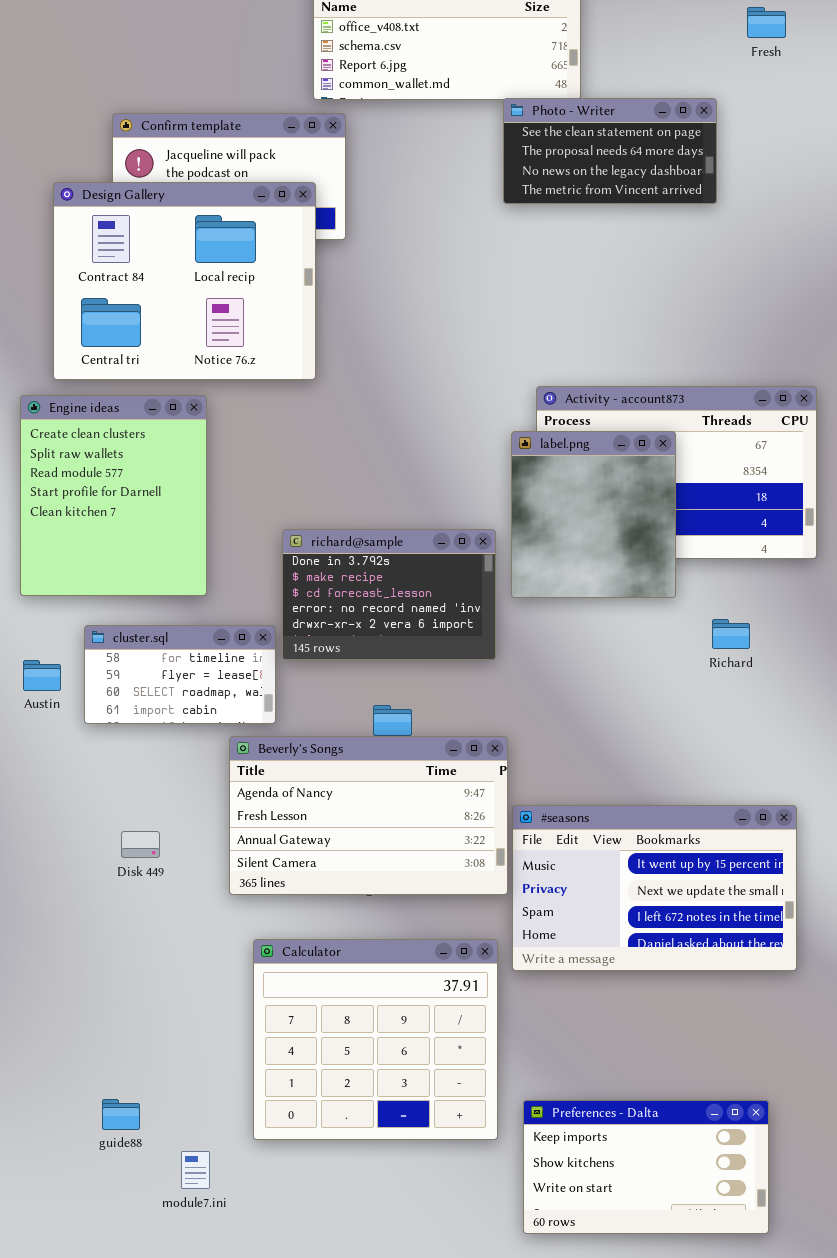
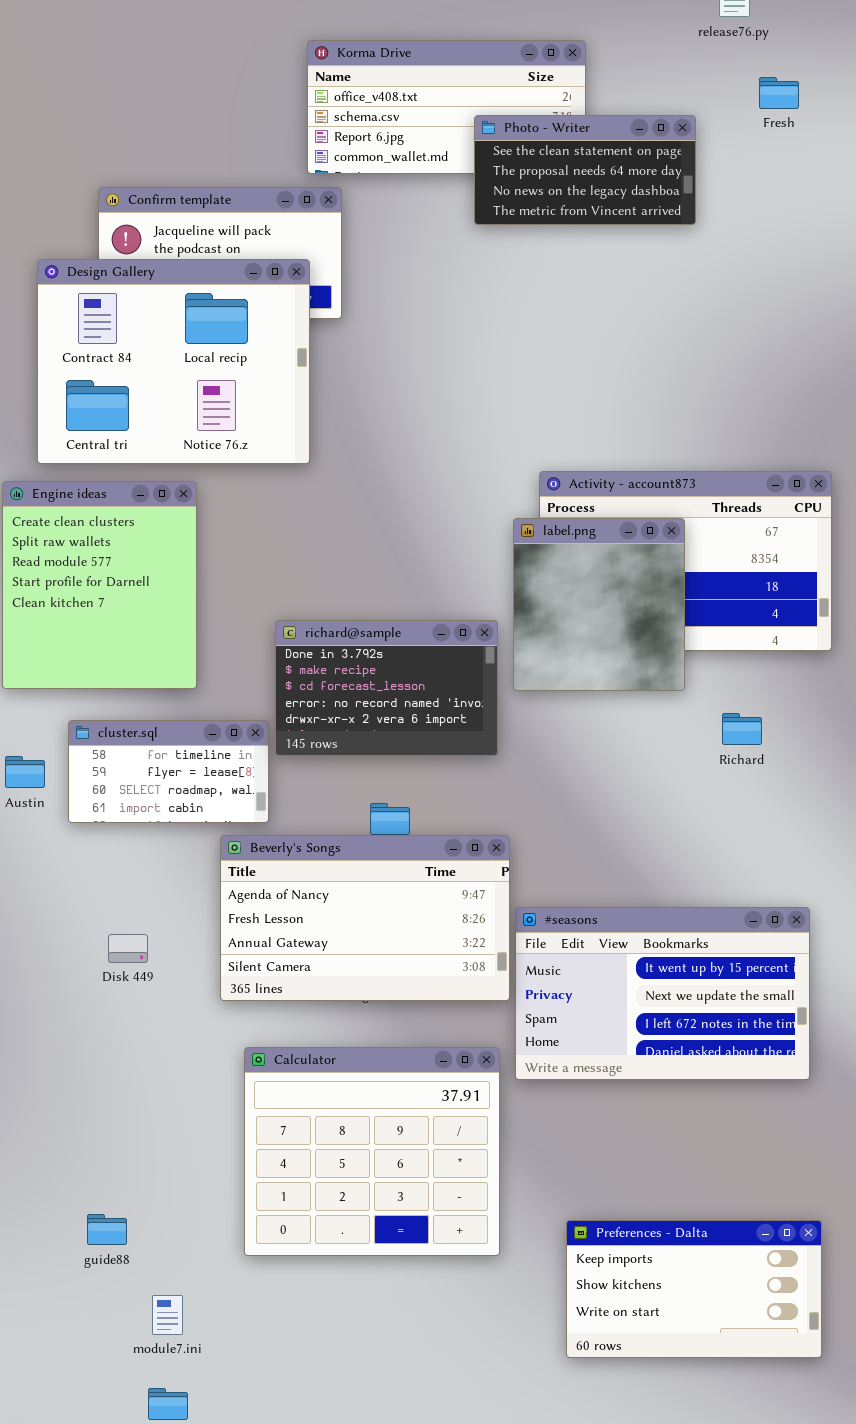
Photo - Writer: [503,98,717,204] -> [474,115,696,225], moved
Preferences - Dalta: [523,1100,769,1234] -> [566,1220,822,1358], moved
module7.ini: [181,1151,210,1189] -> [152,1295,183,1335], moved

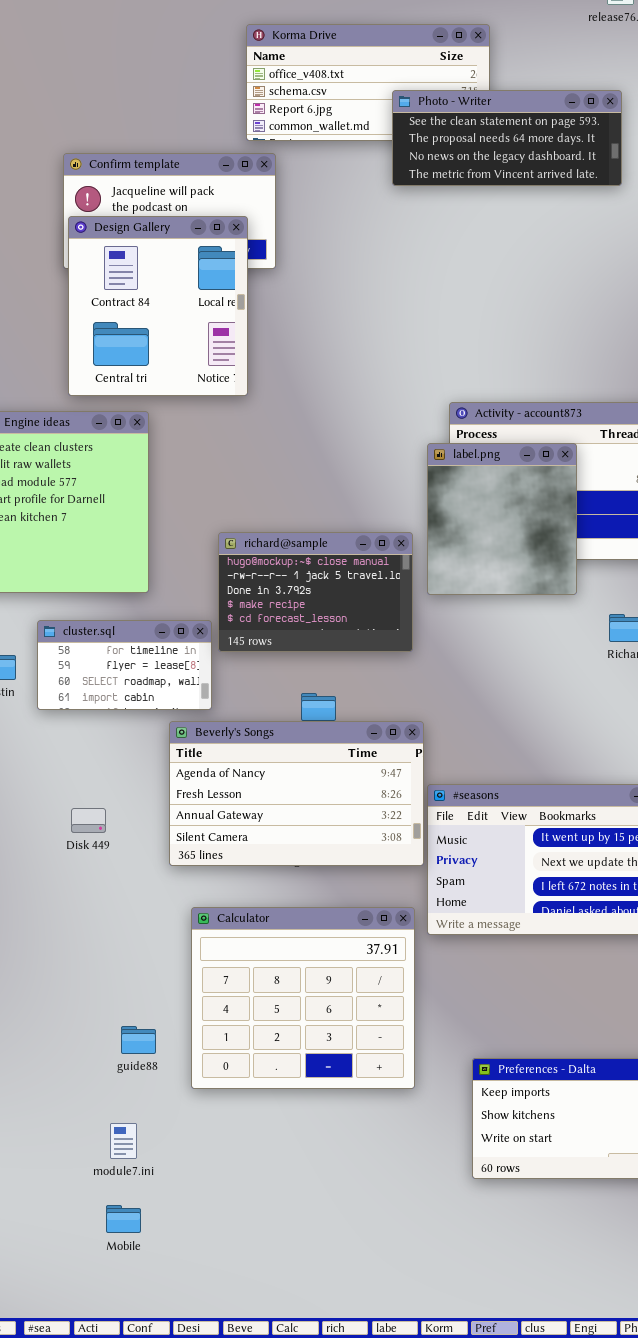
Photo - Writer: [474,115,696,225] -> [392,90,622,186], resized
Design Gallery: [37,259,310,464] -> [68,216,248,396], resized
richard@sample: [275,620,498,756] -> [218,532,413,652], scrolled up 2 rows
guide88: [87,1214,127,1245] -> [121,1026,156,1054], moved

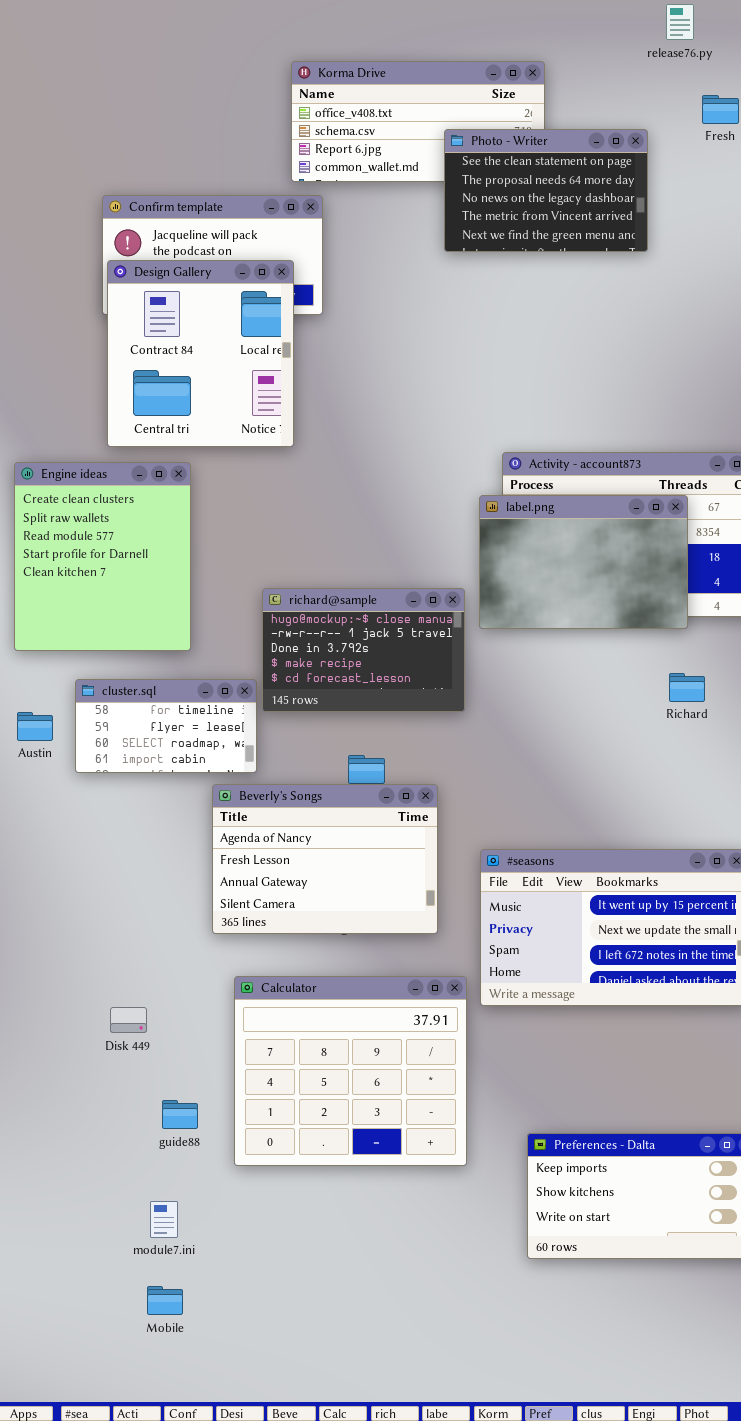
Photo - Writer: [392,90,622,186] -> [444,129,648,252], resized
label.png: [427,443,577,595] -> [479,495,688,629], resized
Beverly's Songs: [169,721,424,866] -> [212,784,438,934], resized
Disk 449: [71,808,106,833] -> [110,1007,147,1033], moved

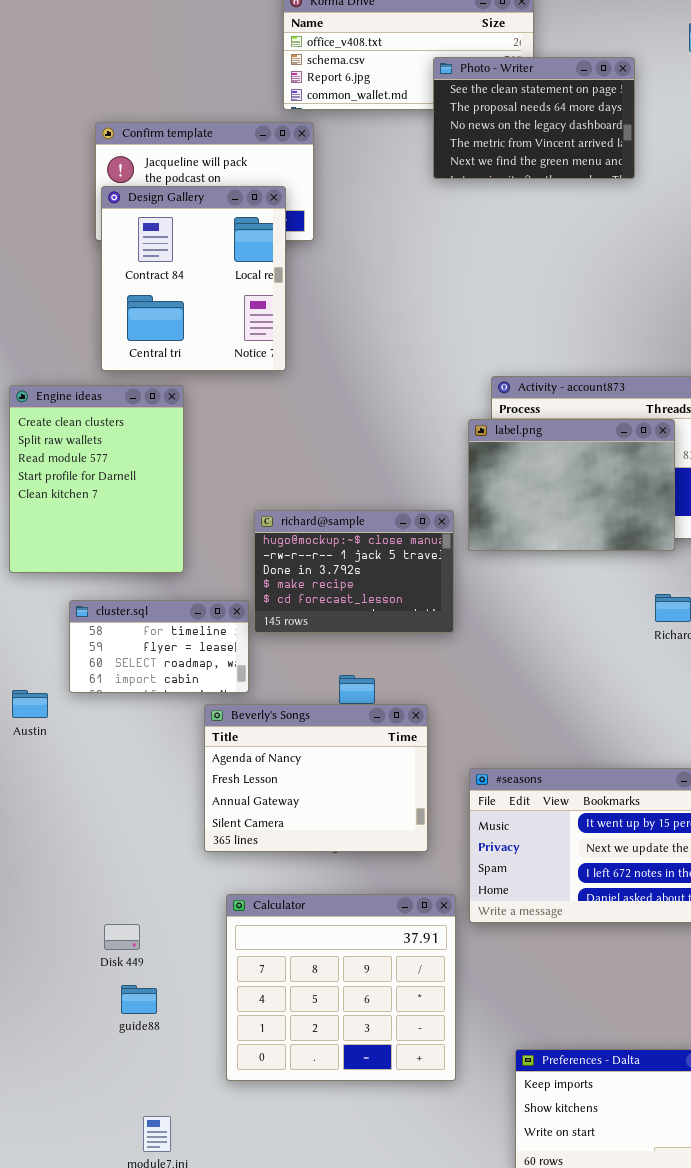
Austin: [17,712,53,741] -> [12,690,48,718], moved
guide88: [162,1100,198,1129] -> [121,985,157,1014], moved

